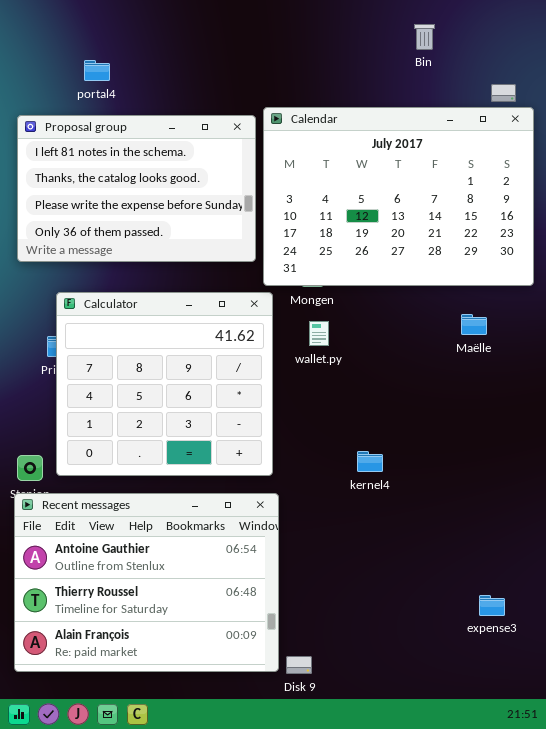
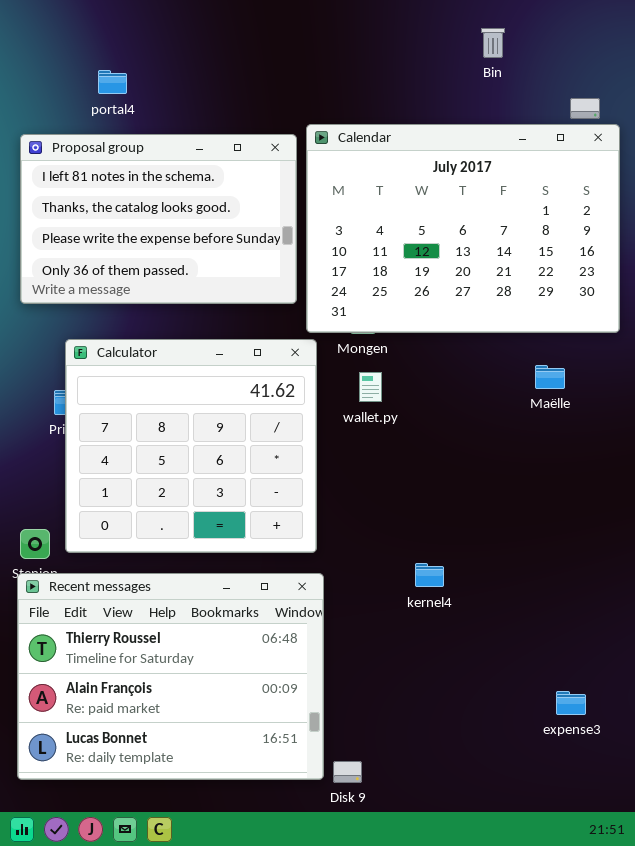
kernel4: [357,451,383,472] -> [415,563,444,587], moved
Recent messages: [14,493,279,672] -> [17,573,324,780], scrolled down 1 row

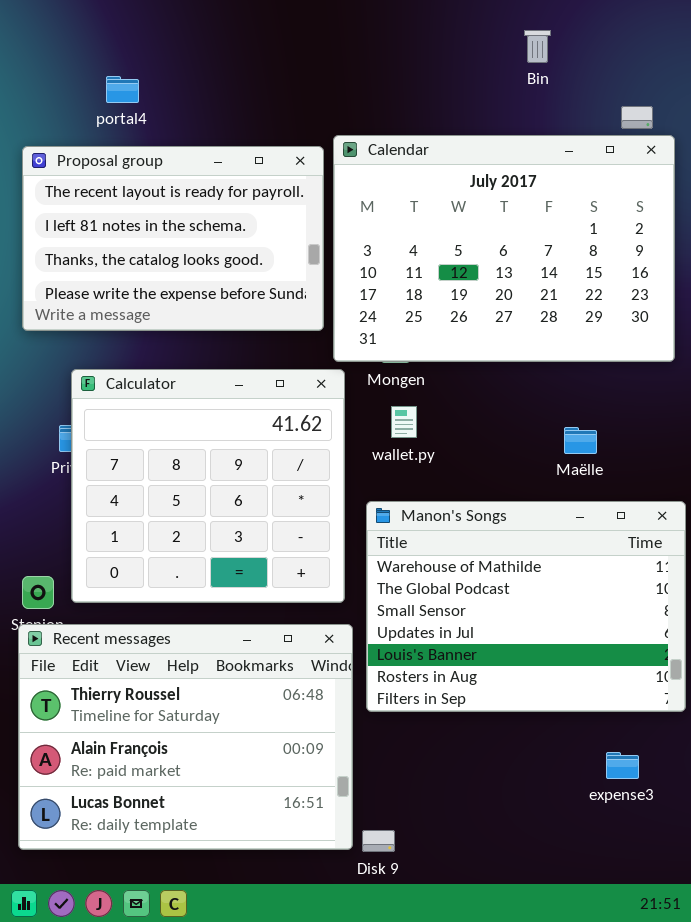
Proposal group: [20,134,297,304] -> [22,146,324,331], scrolled up 1 row
Maëlle: [535,365,565,389] -> [564,427,597,454], moved
Manon's Songs: none -> [366,501,686,712], opened

